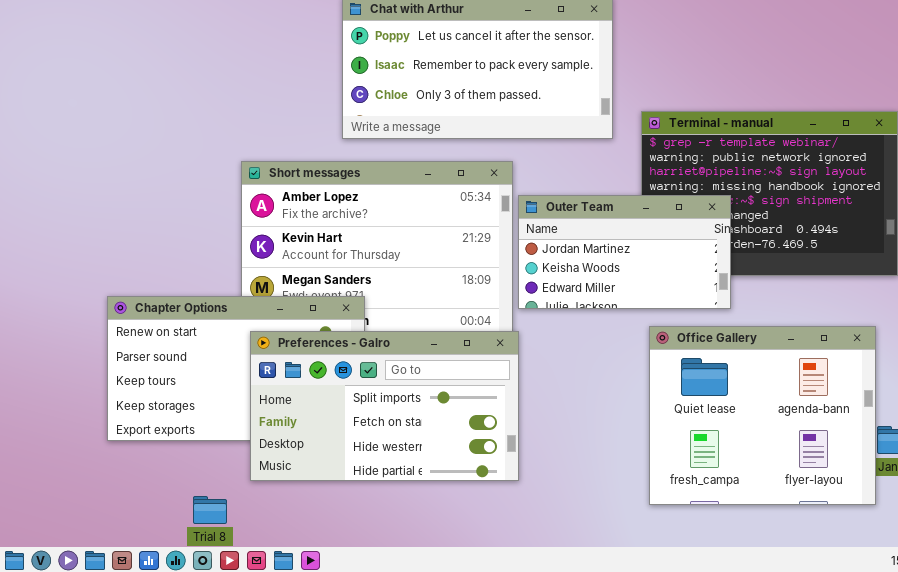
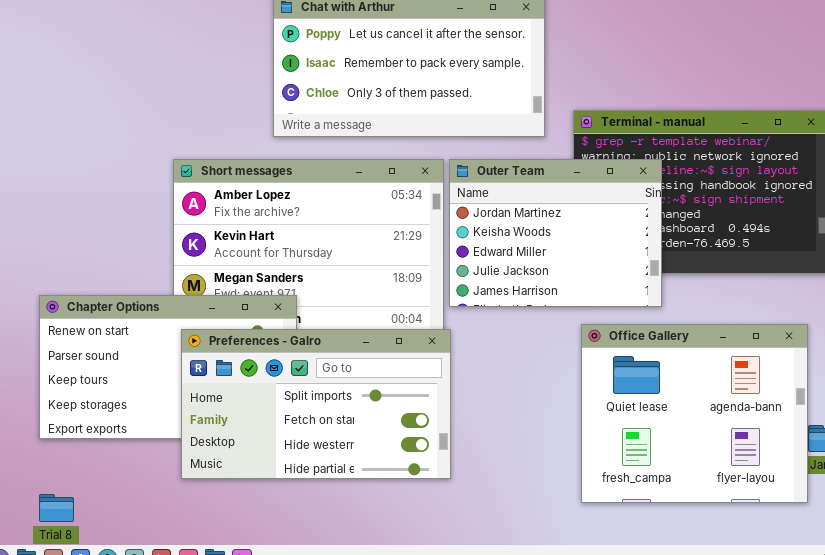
Outer Team: [518,195,731,309] -> [449,159,662,307], resized
Trial 8: [193,496,227,524] -> [39,494,74,522], moved

